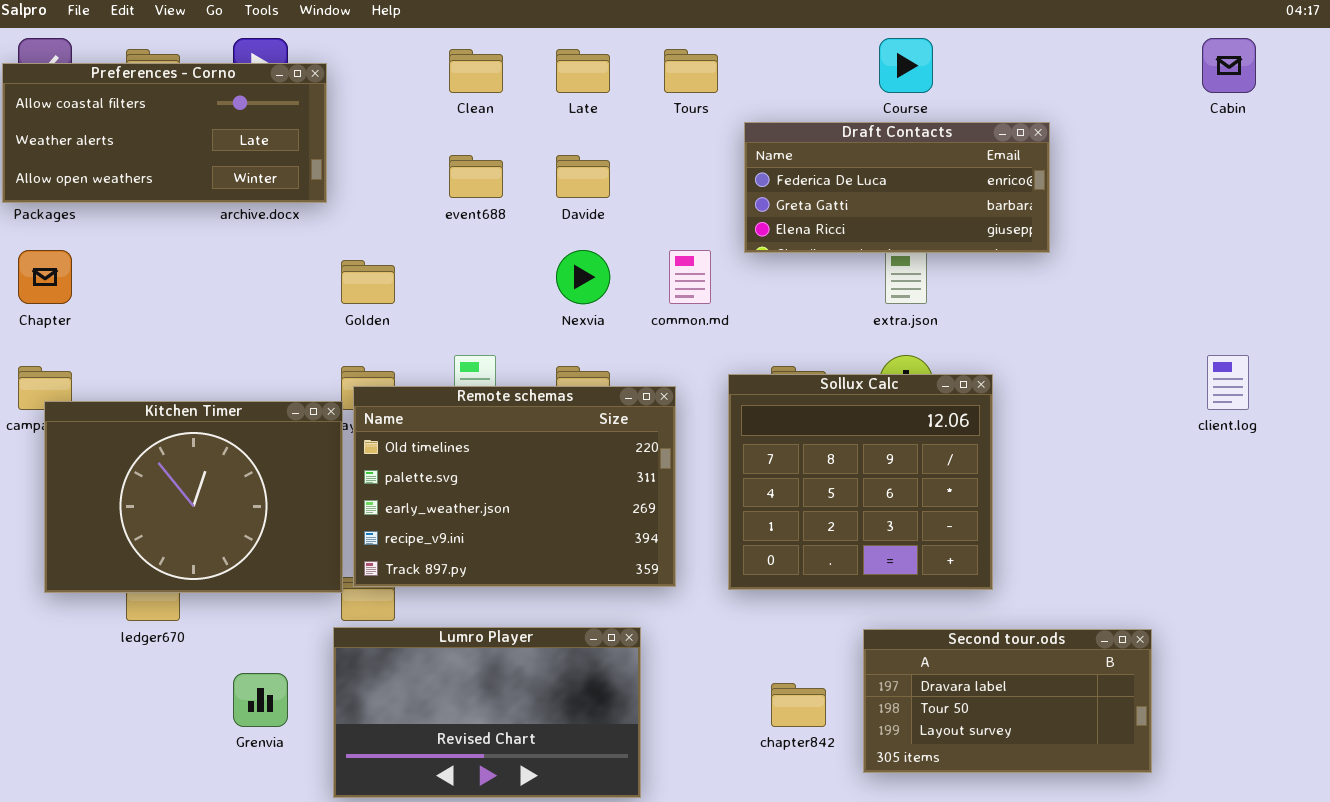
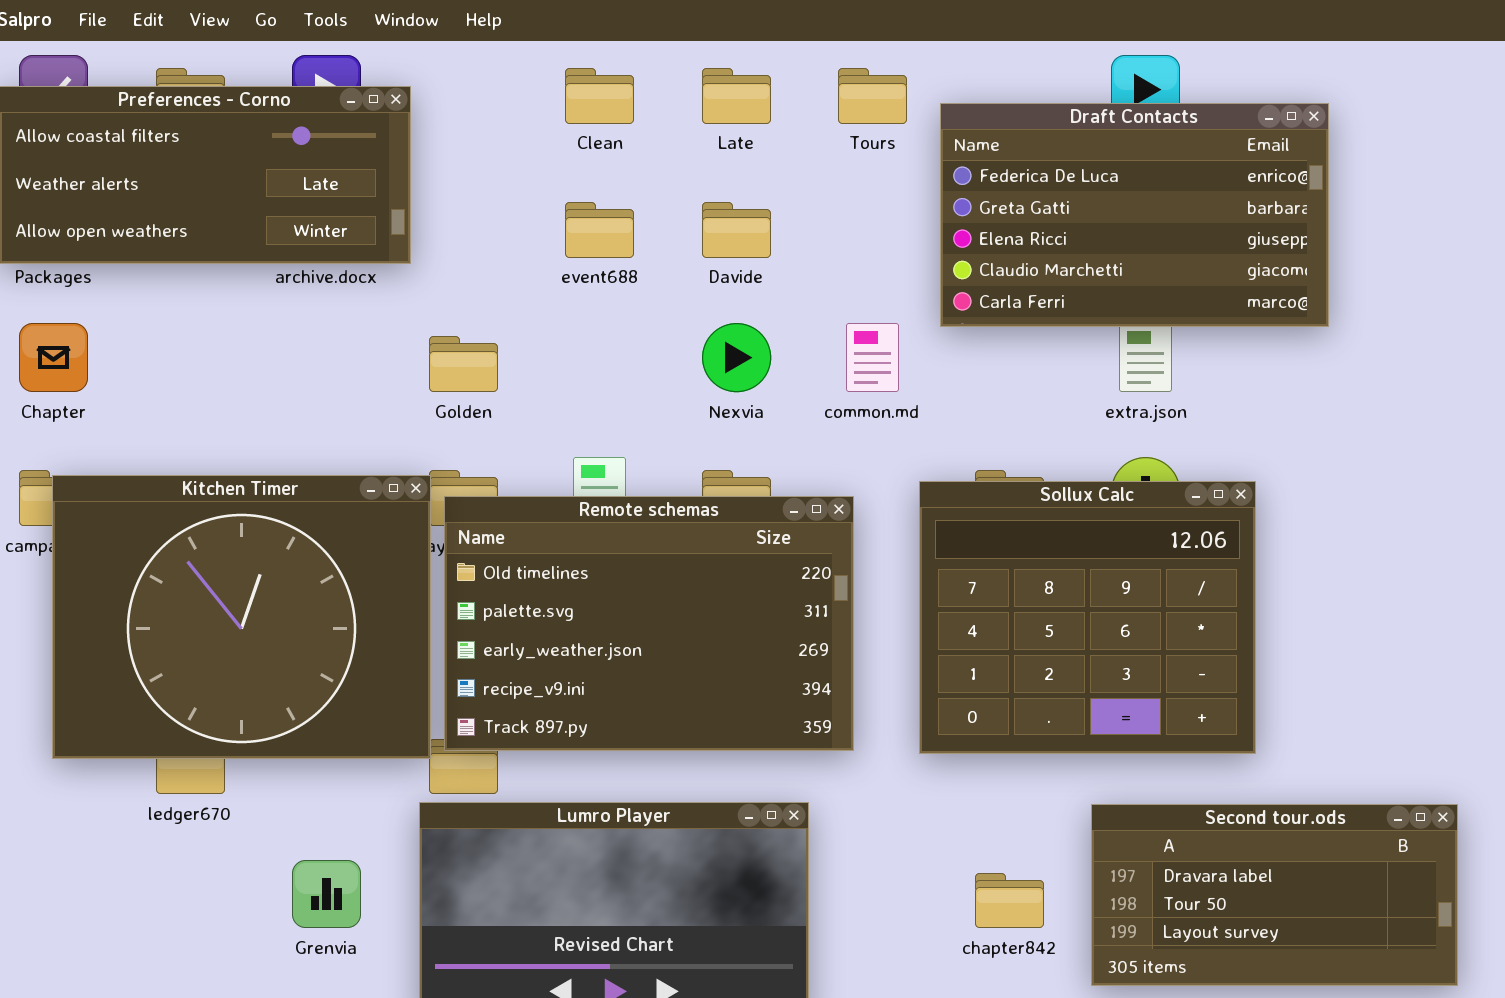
Draft Contacts: [744,122,1050,253] -> [940,103,1329,327], resized
Kitchen Timer: [44,401,343,593] -> [52,475,431,759], resized

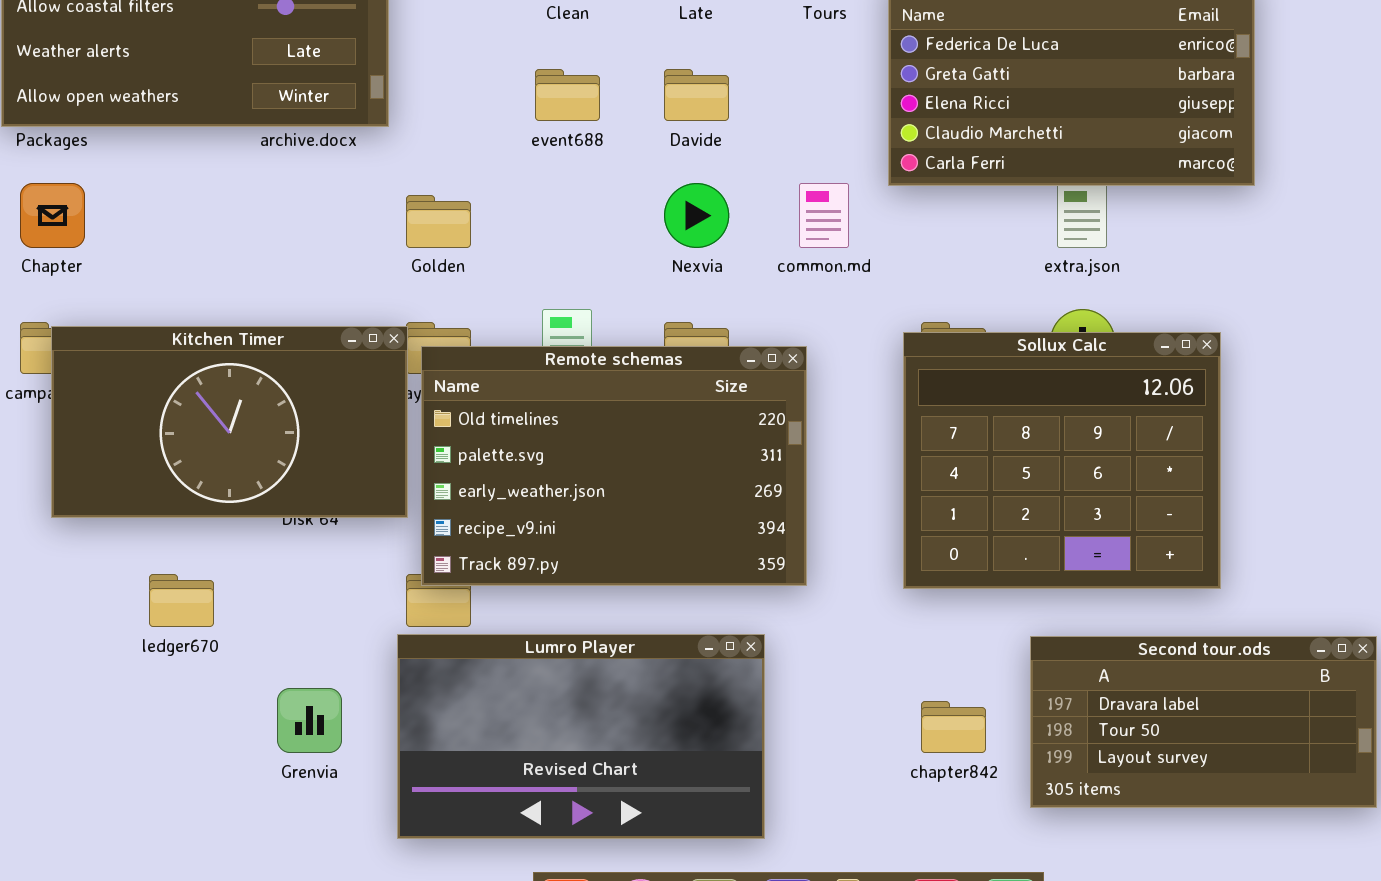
Kitchen Timer: [52,475,431,759] -> [51,326,408,518], resized
Sollux Calc: [919,481,1256,754] -> [903,332,1221,589], moved

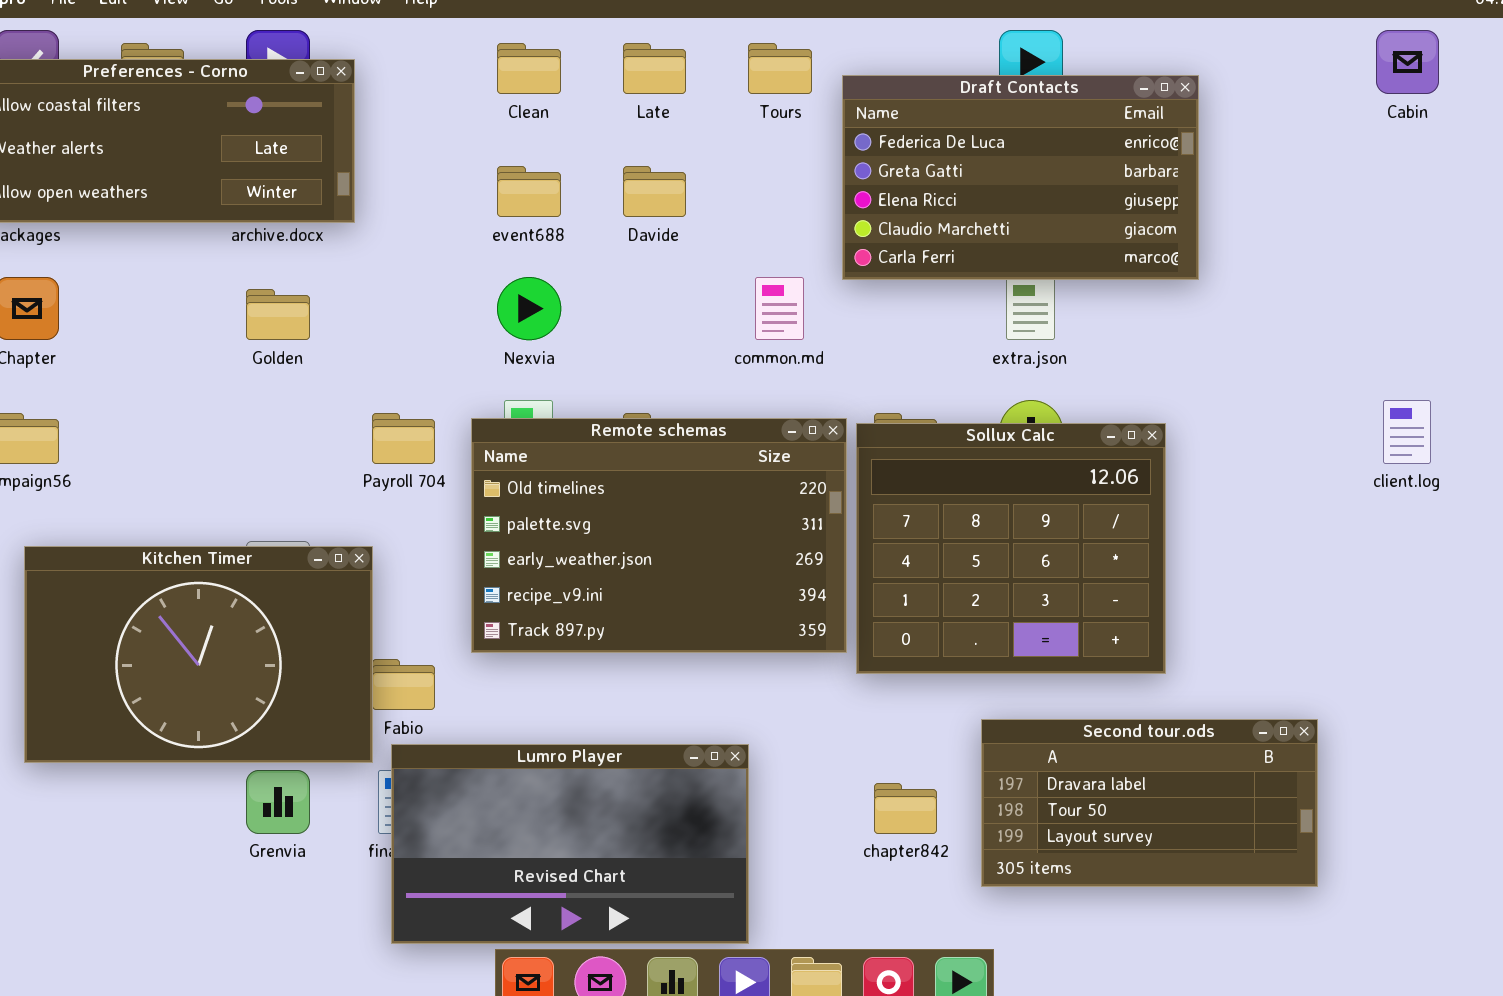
Nexvia: [664,183,729,248] -> [497,277,561,340], moved
Golden: [406,195,471,248] -> [246,289,310,340], moved
Kitchen Timer: [51,326,408,518] -> [24,546,373,763], moved, resized
Remote schemas: [421,346,807,586] -> [471,418,847,653], moved
Lumro Player: [397,634,765,839] -> [391,744,749,944], moved

